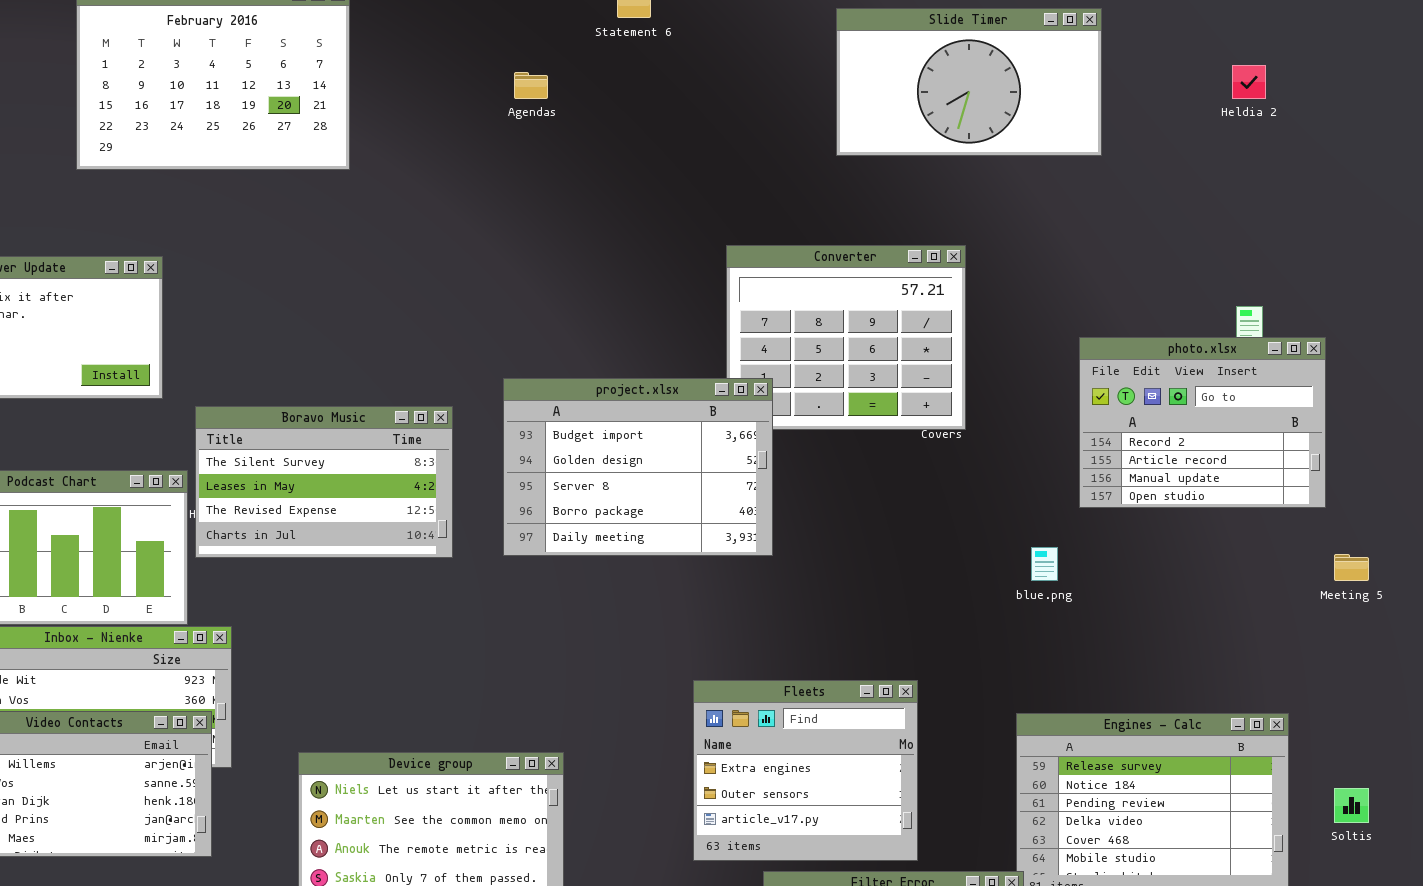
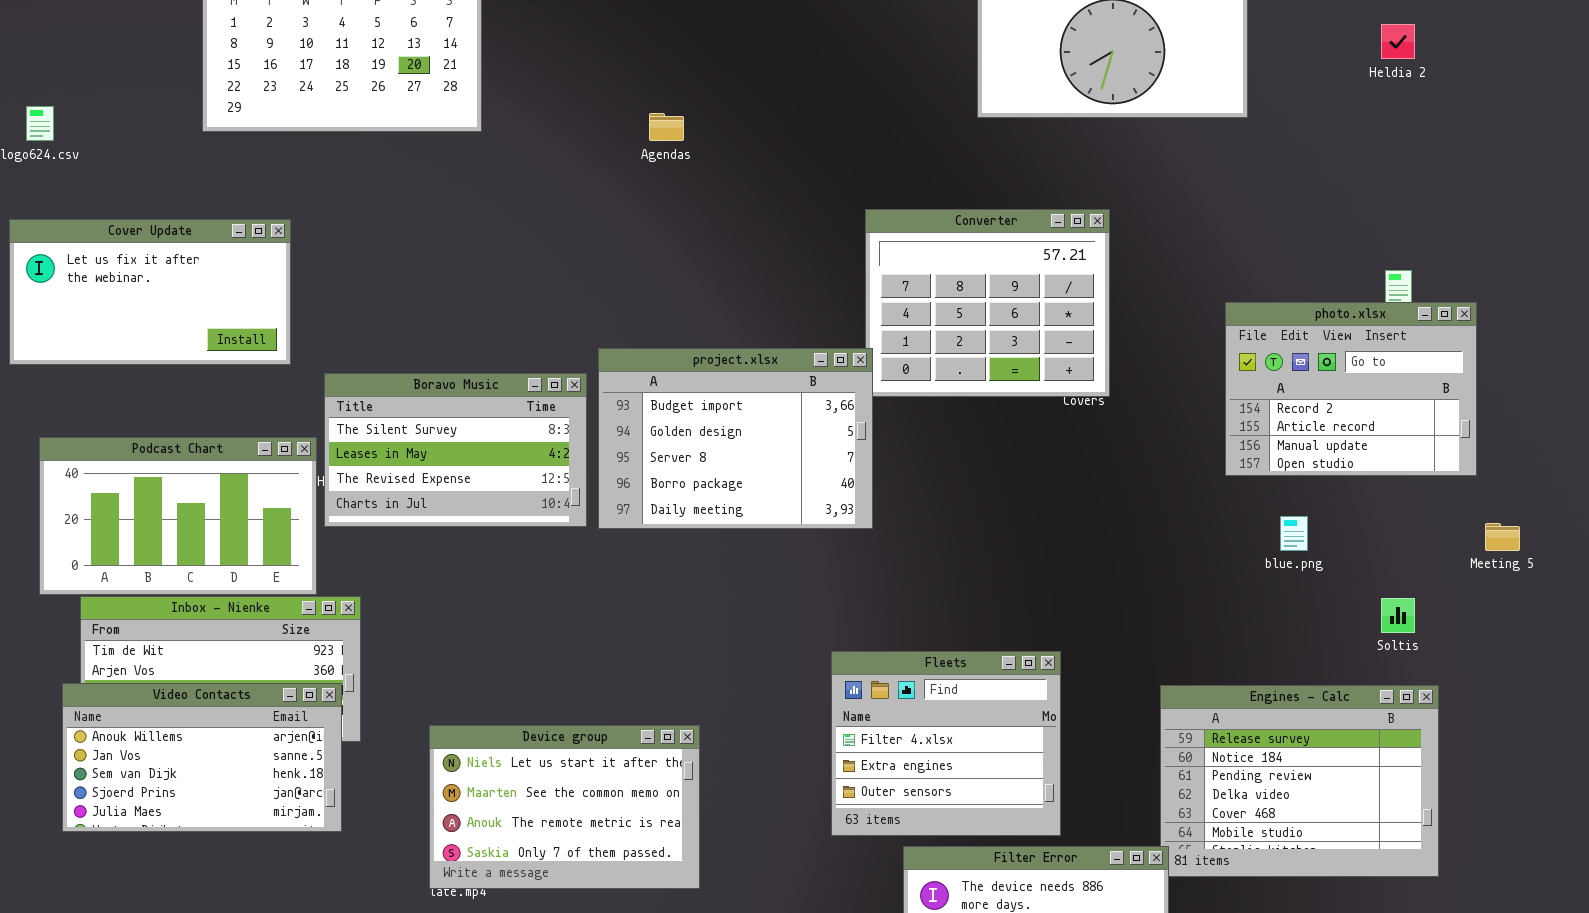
Agendas: [514,72,548,99] -> [649,113,684,141], moved
project.xlsx: [503,378,773,556] -> [598,348,873,529], moved
blue.png: [1031,547,1058,581] -> [1280,516,1308,551], moved
Fleets: [693,680,918,861] -> [831,651,1061,836], scrolled up 1 row
Soltis: [1334,788,1369,823] -> [1381,598,1415,633], moved

